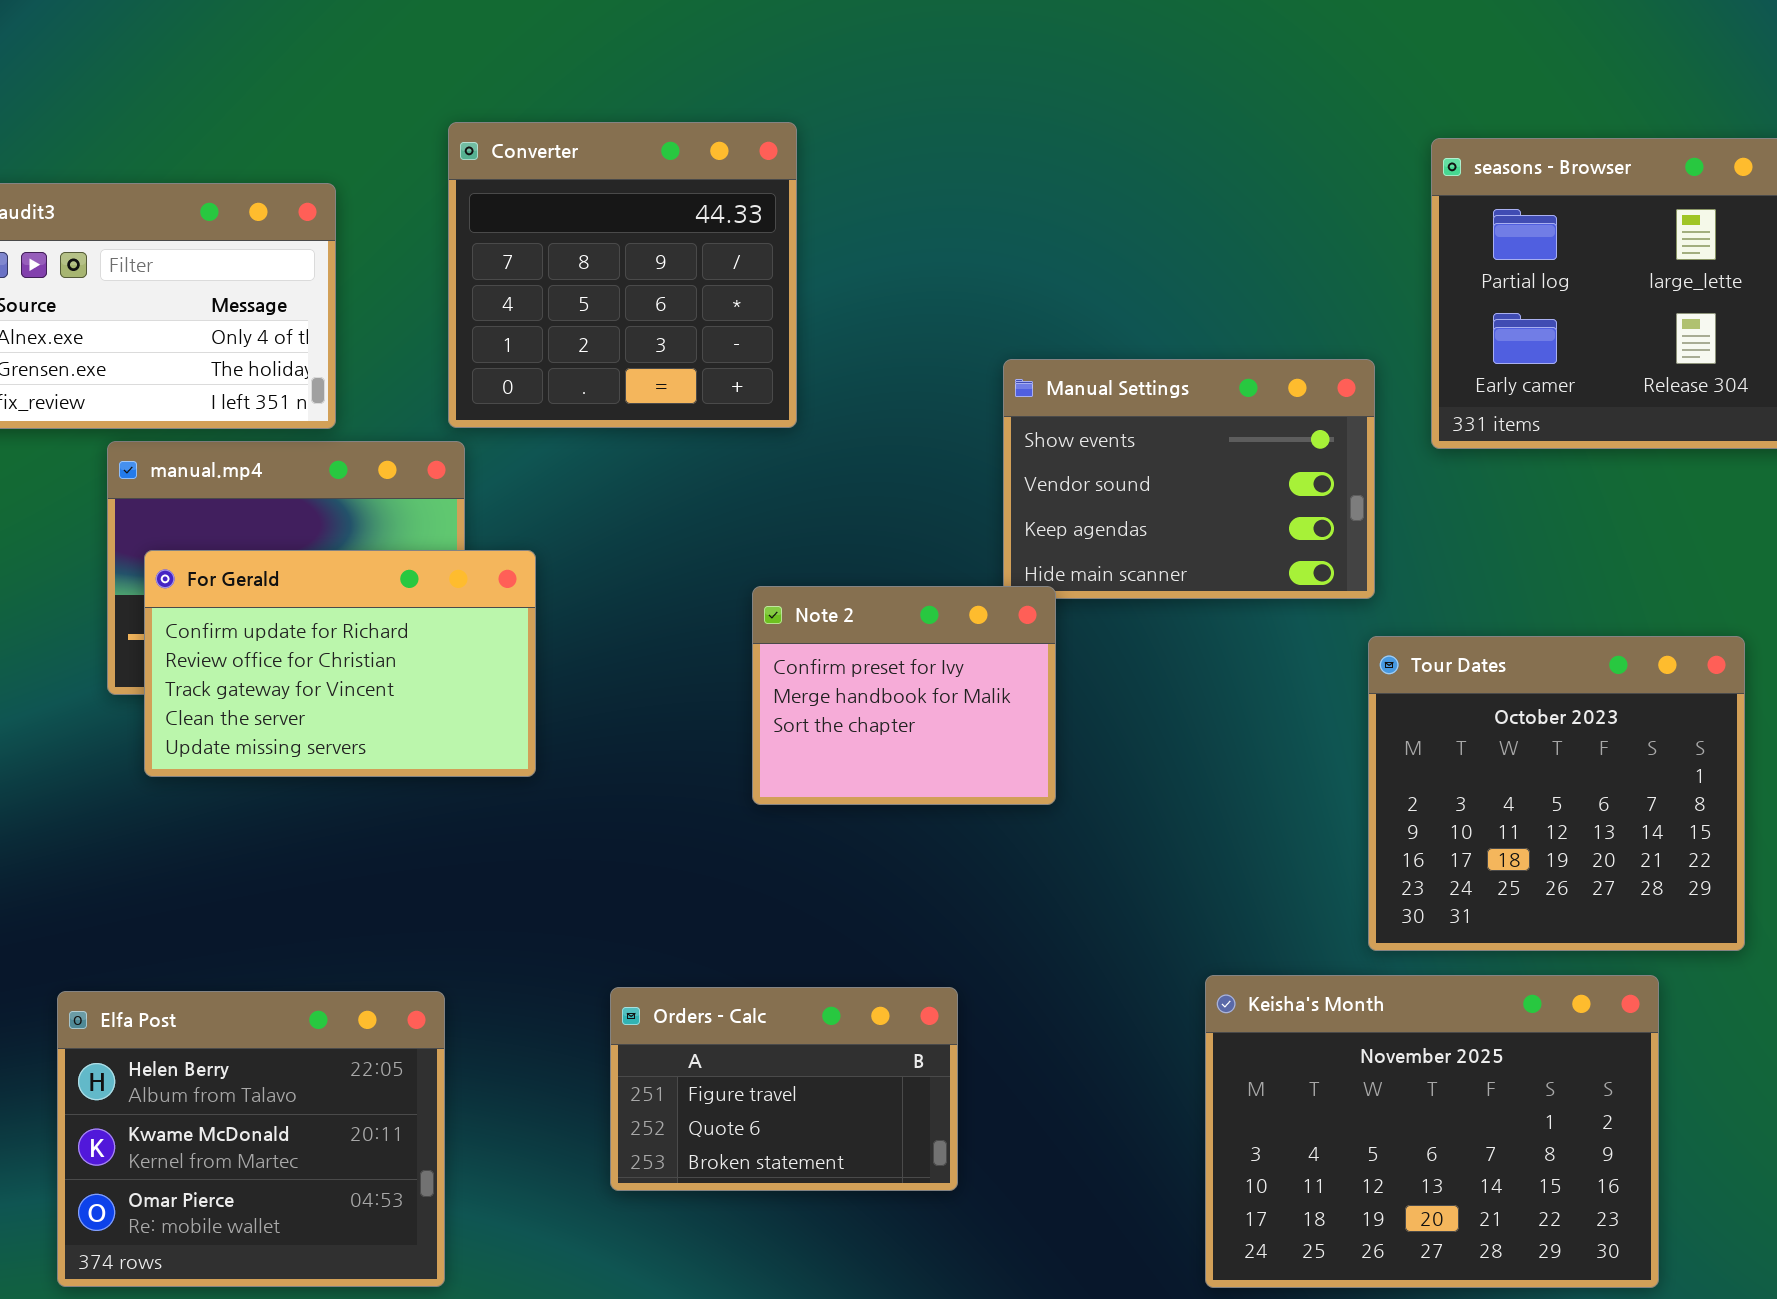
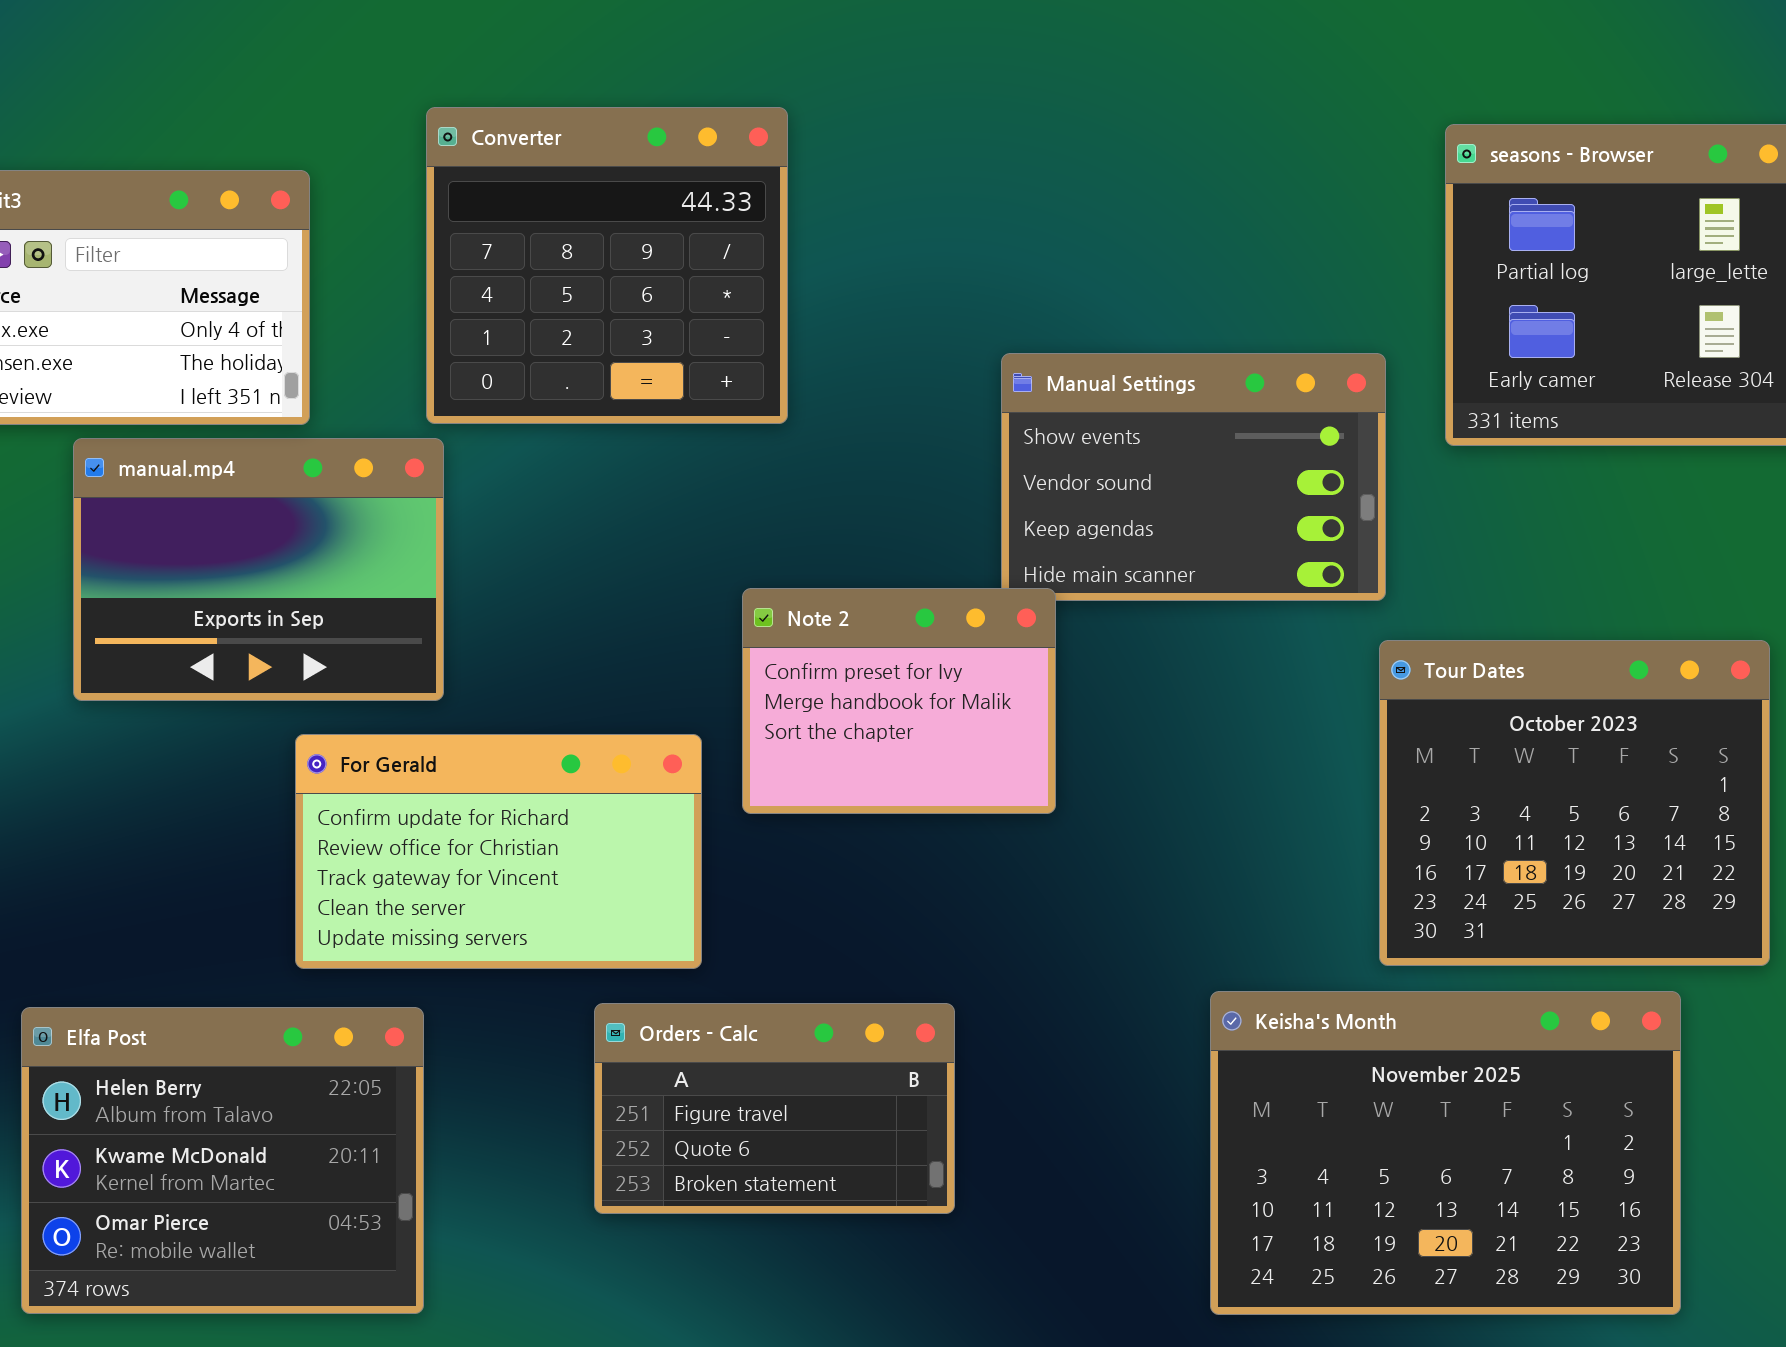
For Gerald: [144,550,536,777] -> [295,734,702,969], moved

